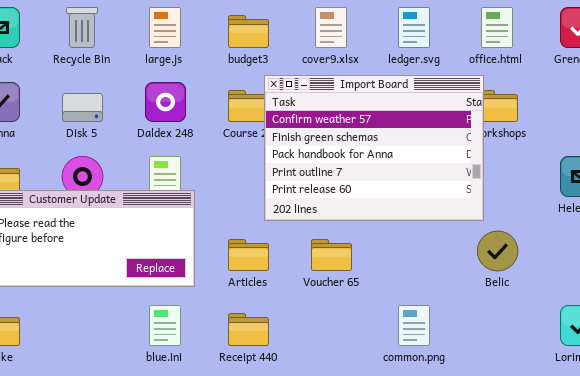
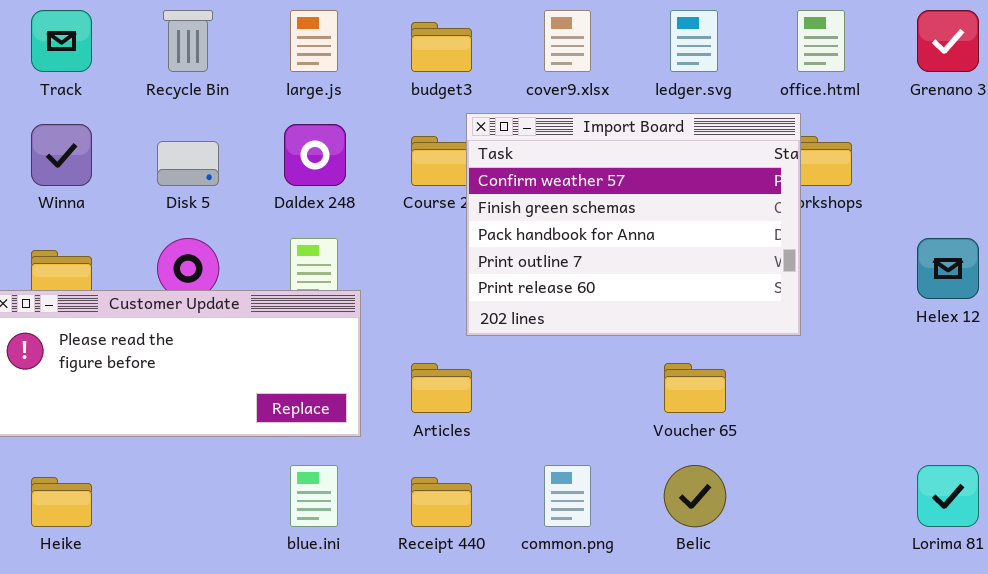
Belic: [477,231,518,271] -> [664,465,726,527], moved
Voucher 65: [311,239,352,271] -> [664,363,726,413], moved
common.png: [398,305,430,346] -> [544,465,591,527], moved

